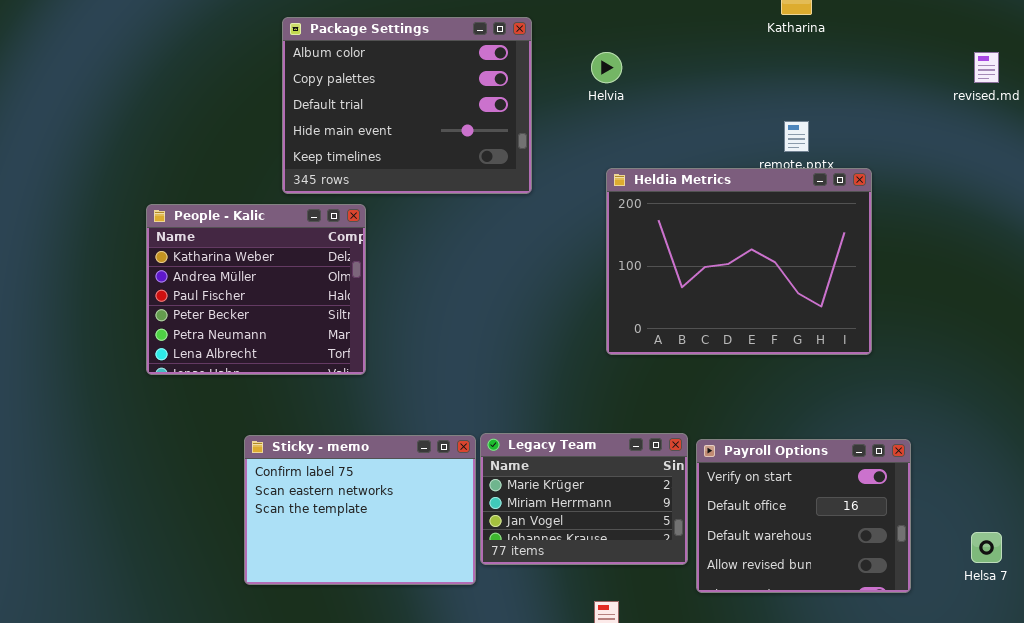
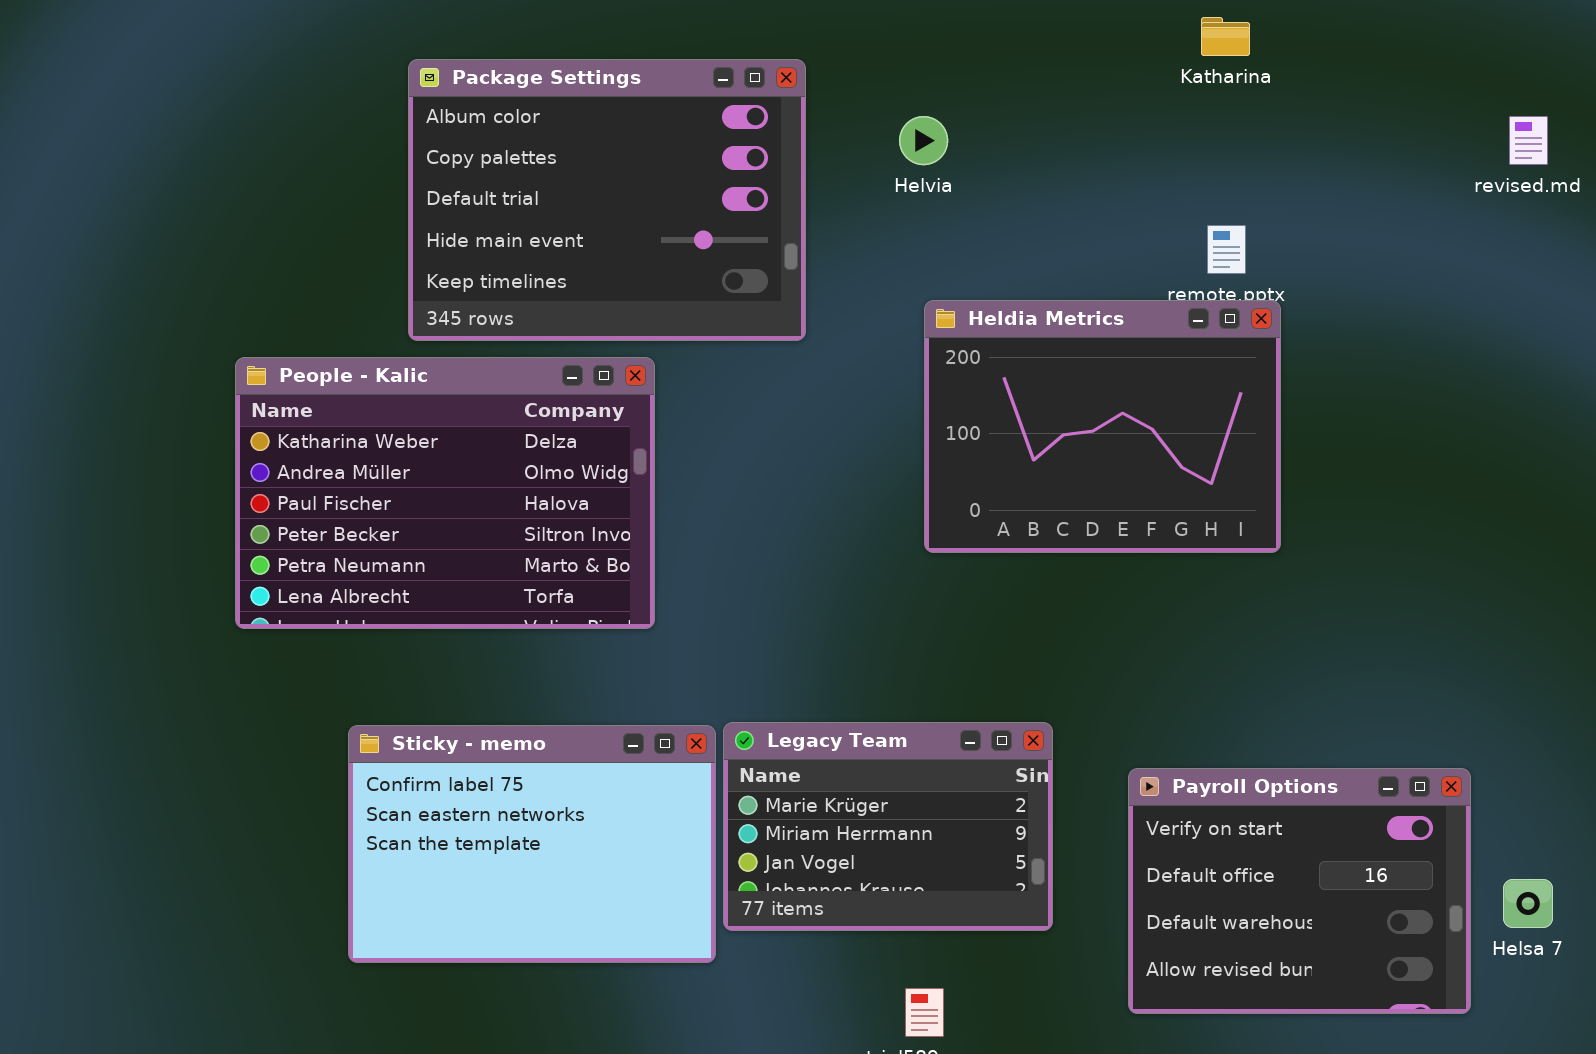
Heldia Metrics: [606,168,872,355] -> [924,300,1281,553], resized
People - Kalic: [146,204,366,375] -> [235,357,655,629], moved, resized
Payroll Options: [696,439,911,593] -> [1128,768,1471,1014], moved

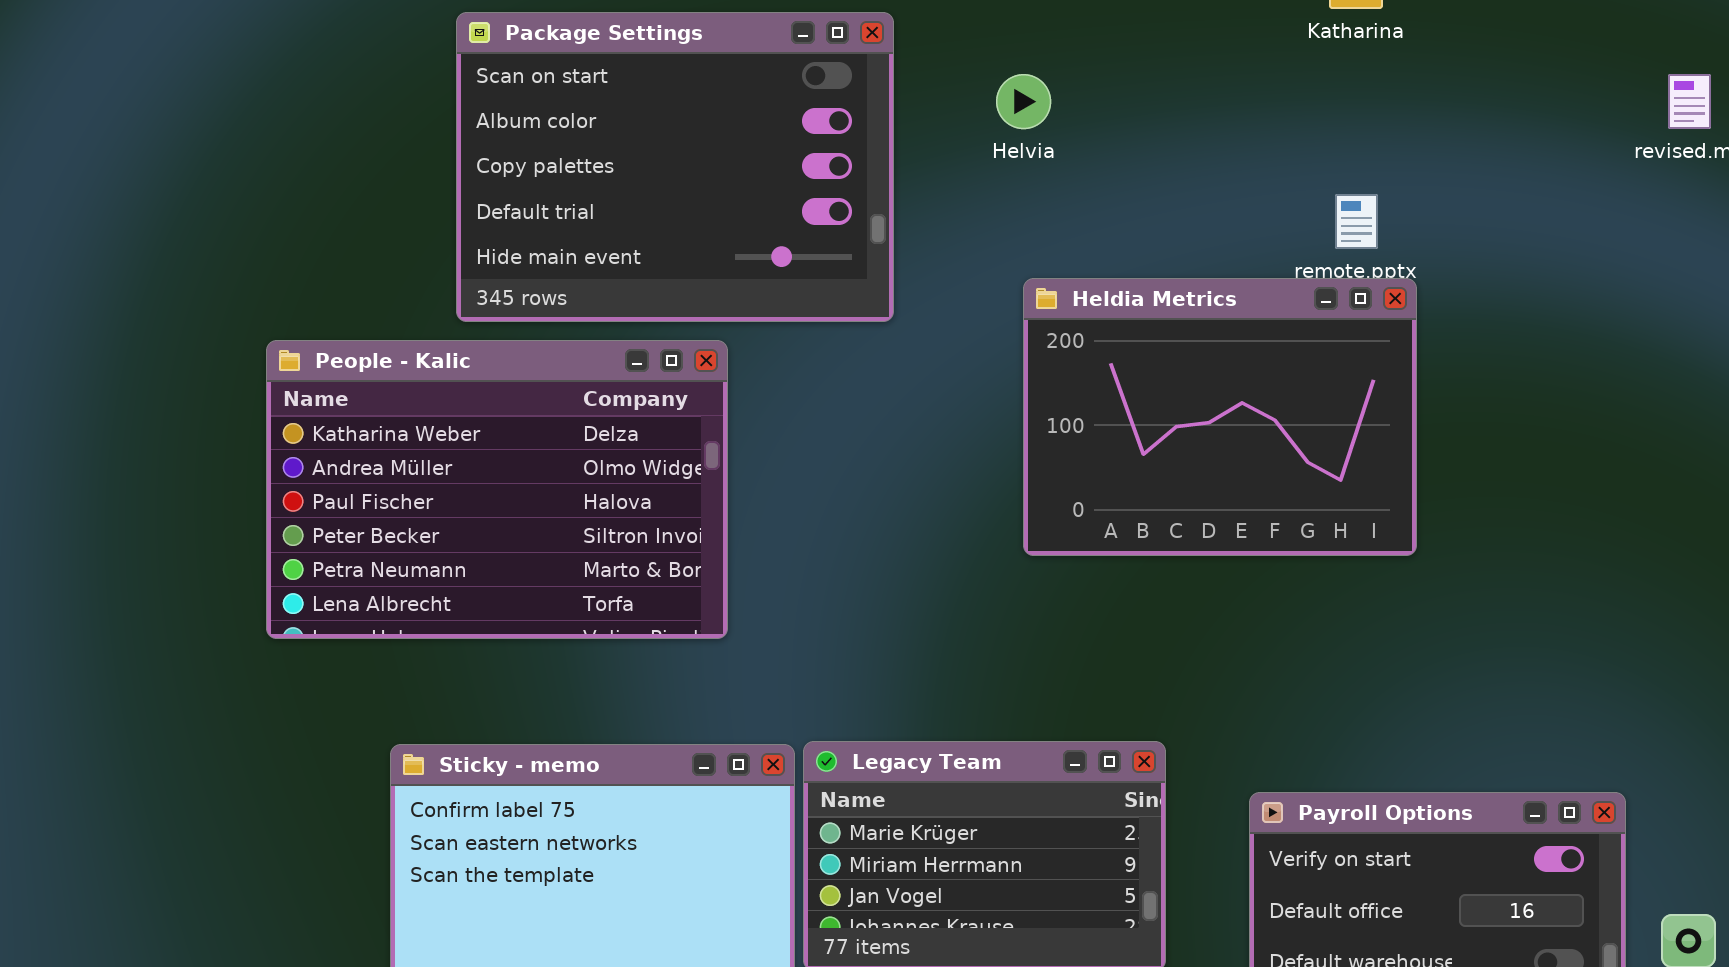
Package Settings: [408,59,806,341] -> [456,12,894,322], scrolled up 1 row

